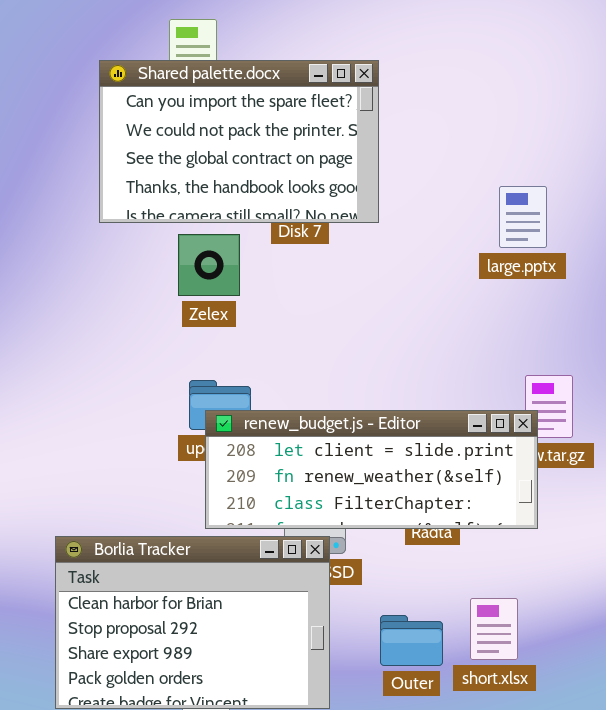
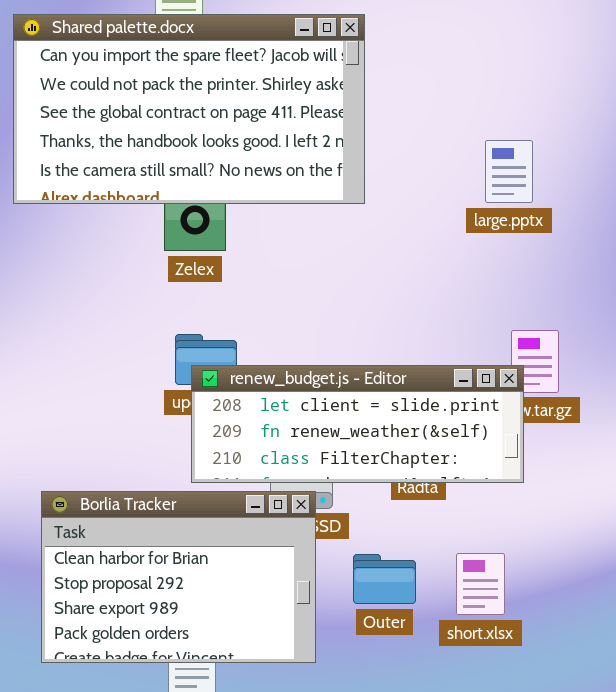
Shared palette.docx: [99,60,379,223] -> [13,14,365,204], resized
Outer: [380,615,443,666] -> [353,554,416,604], moved

